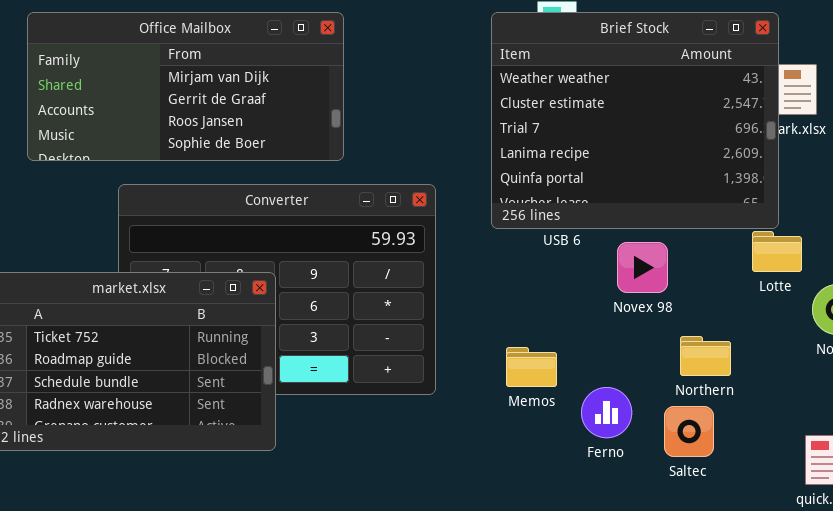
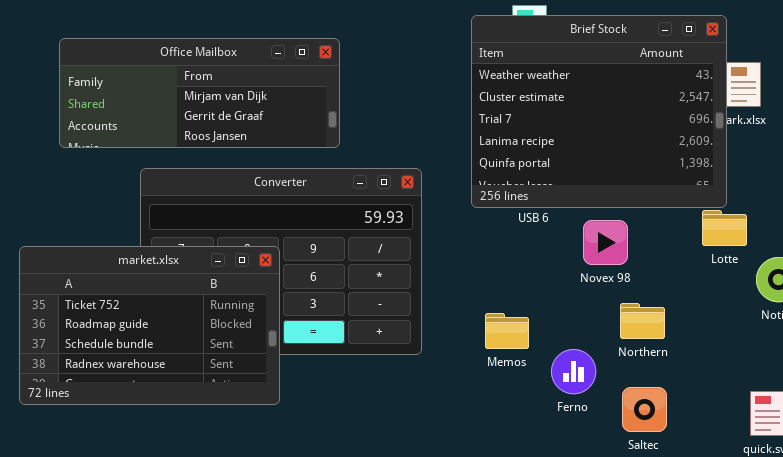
Office Mailbox: [27,12,344,161] -> [59,38,340,148], resized
Northern: [680,336,731,376] -> [620,303,665,339], moved
Saltec: [664,406,714,457] -> [622,387,667,432], moved

